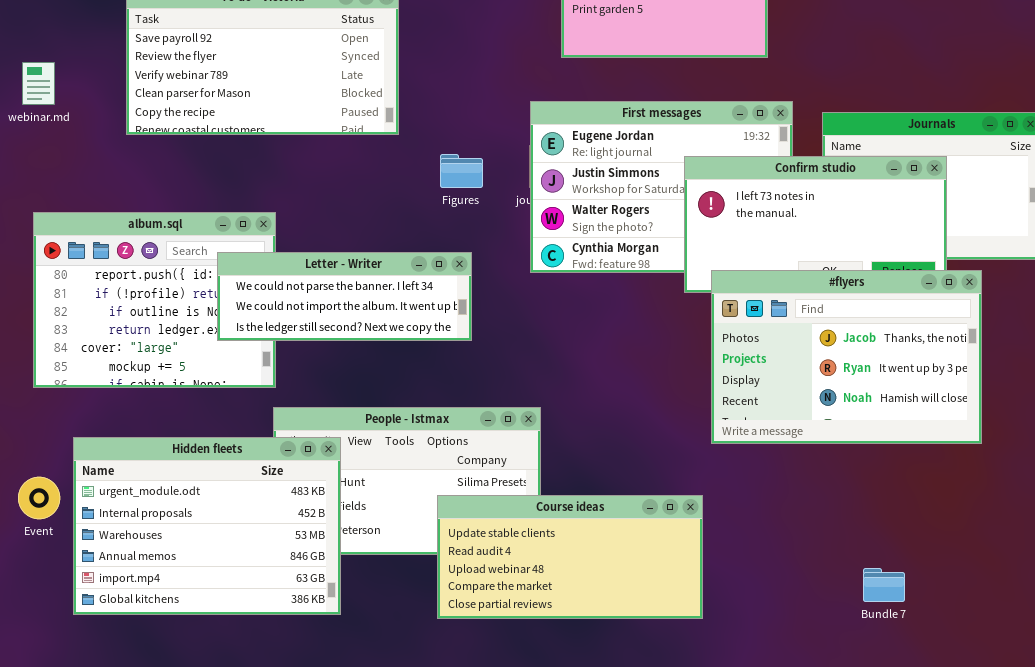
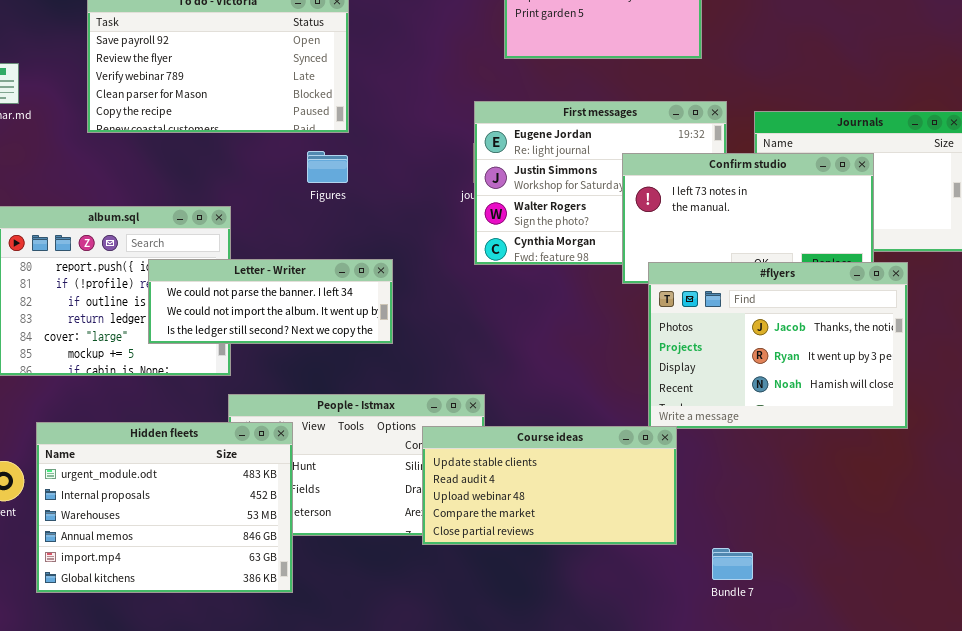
Figures: [440,154,483,188] -> [307,151,348,183], moved
Letter - Writer: [217,252,472,341] -> [148,259,393,344], moved
Course ideas: [437,495,703,619] -> [422,426,677,545], moved
Bundle 7: [863,568,905,602] -> [712,548,753,580], moved

